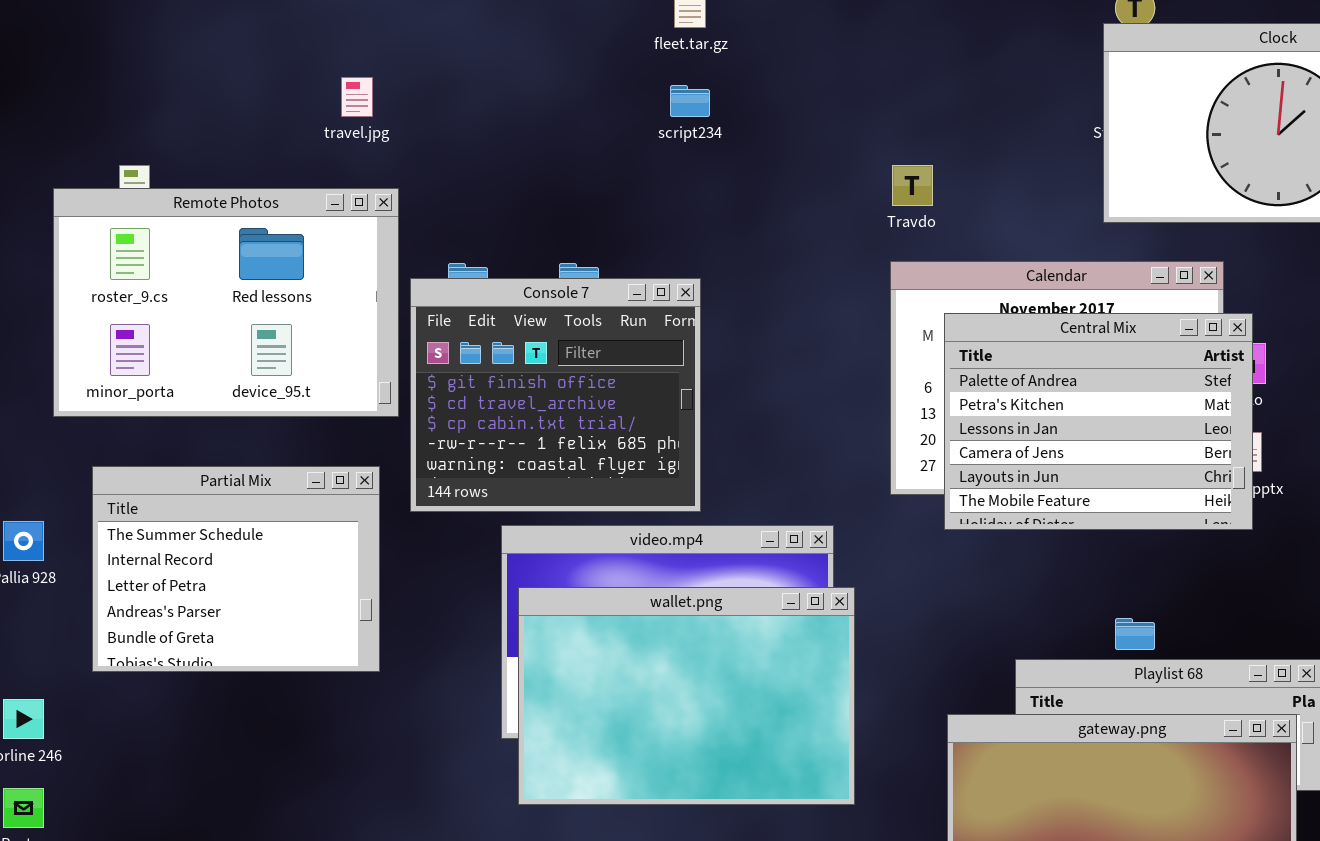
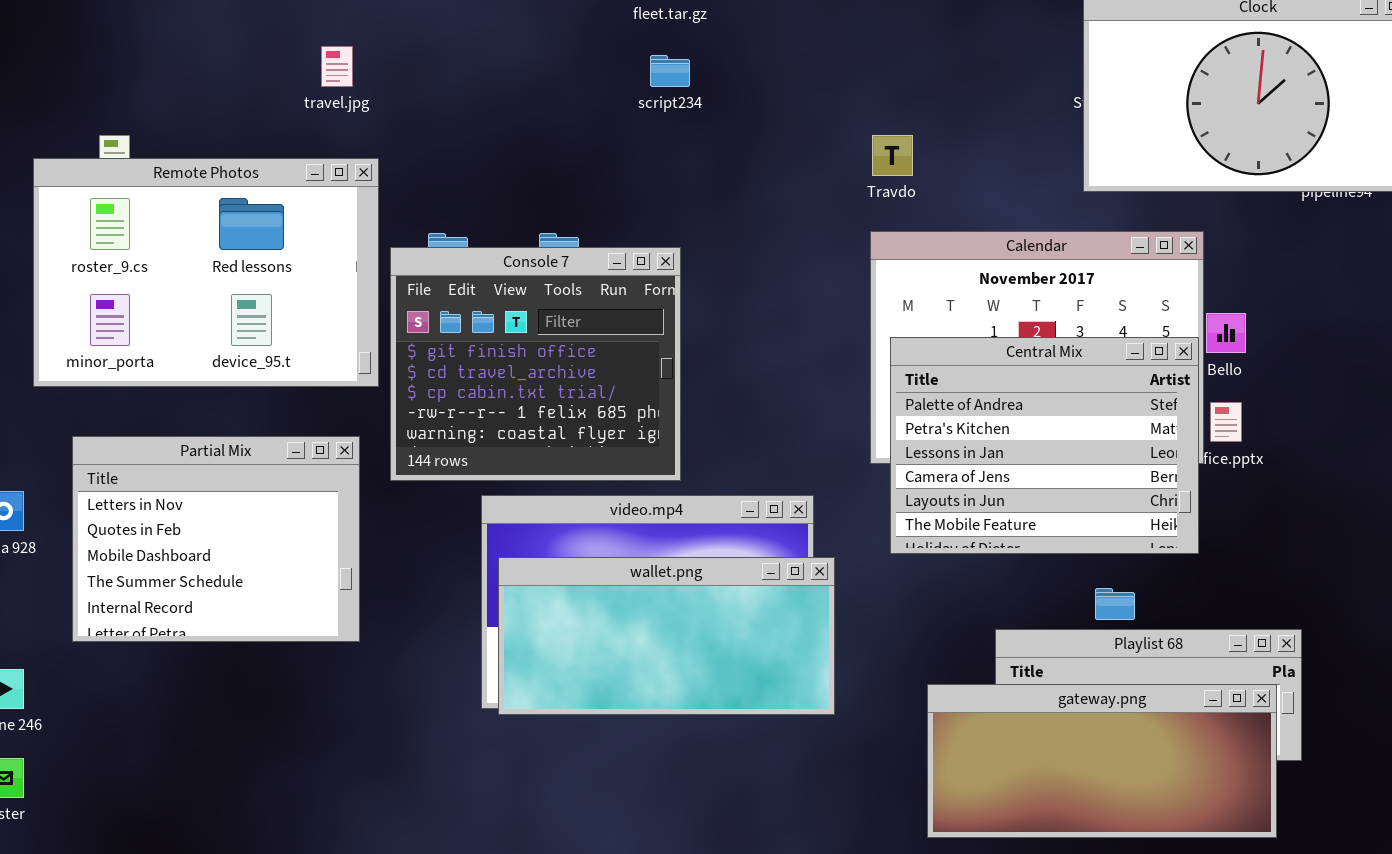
Central Mix: [944,313,1253,530] -> [890,337,1199,554], moved
Partial Mix: [92,466,380,672] -> [72,436,360,642], scrolled up 3 rows
wallet.png: [518,587,855,805] -> [498,557,835,715], resized

